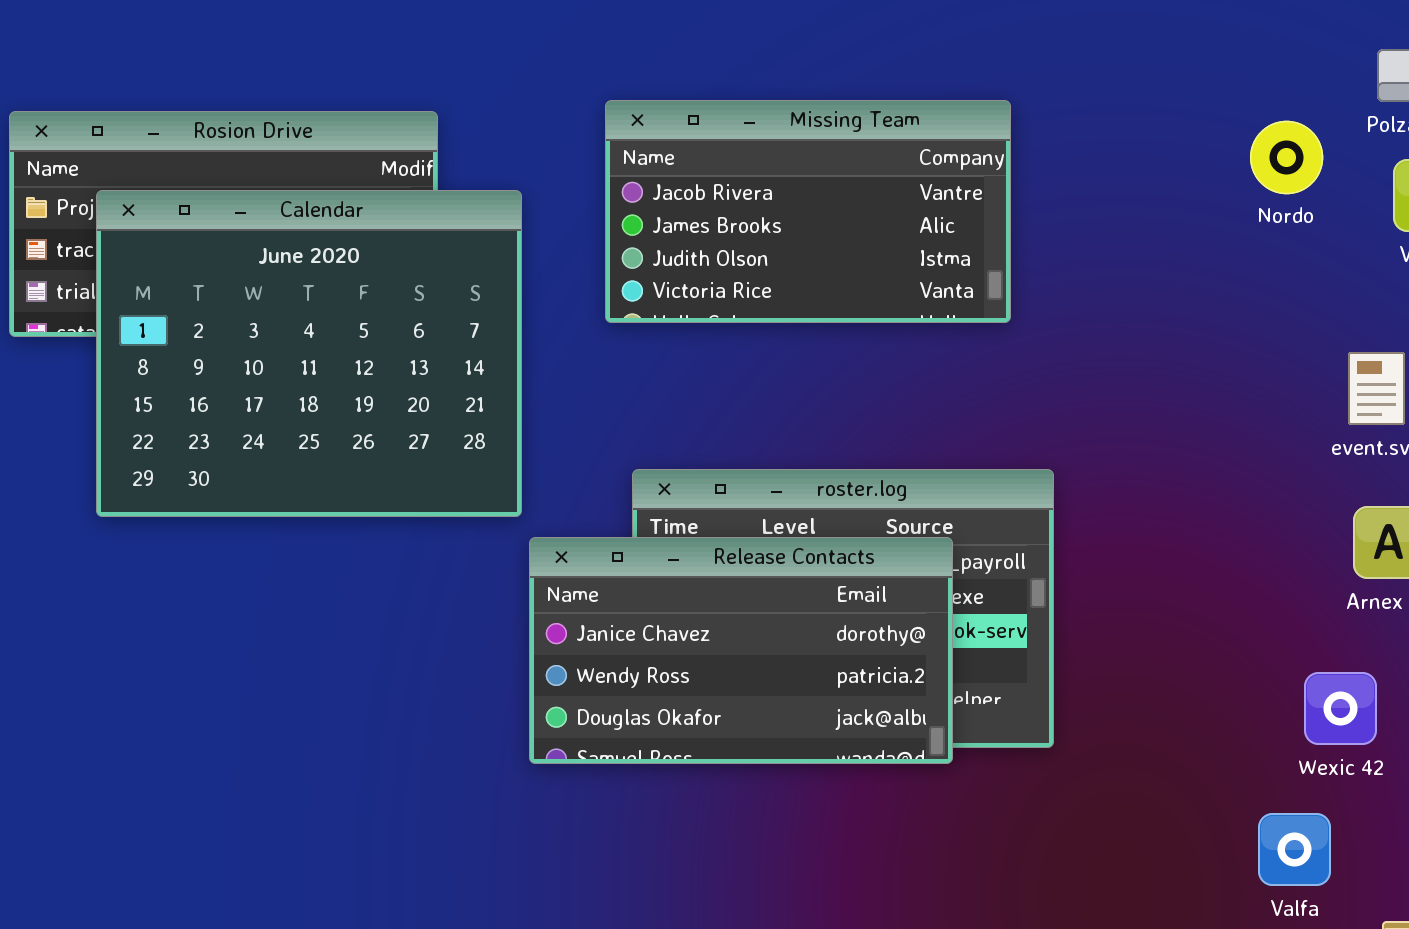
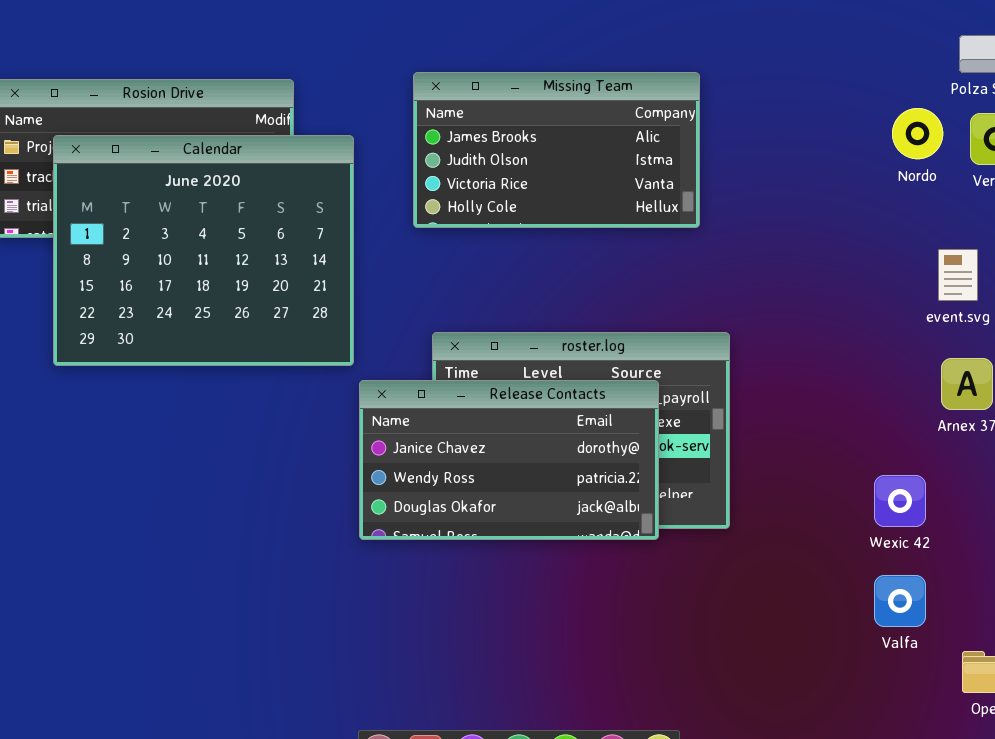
Missing Team: [605,100,1011,323] -> [413,72,700,228], scrolled down 1 row
Nordo: [1250,121,1323,194] -> [892,108,943,159], moved
Wexic 42: [1304,672,1377,745] -> [874,475,926,527], moved

